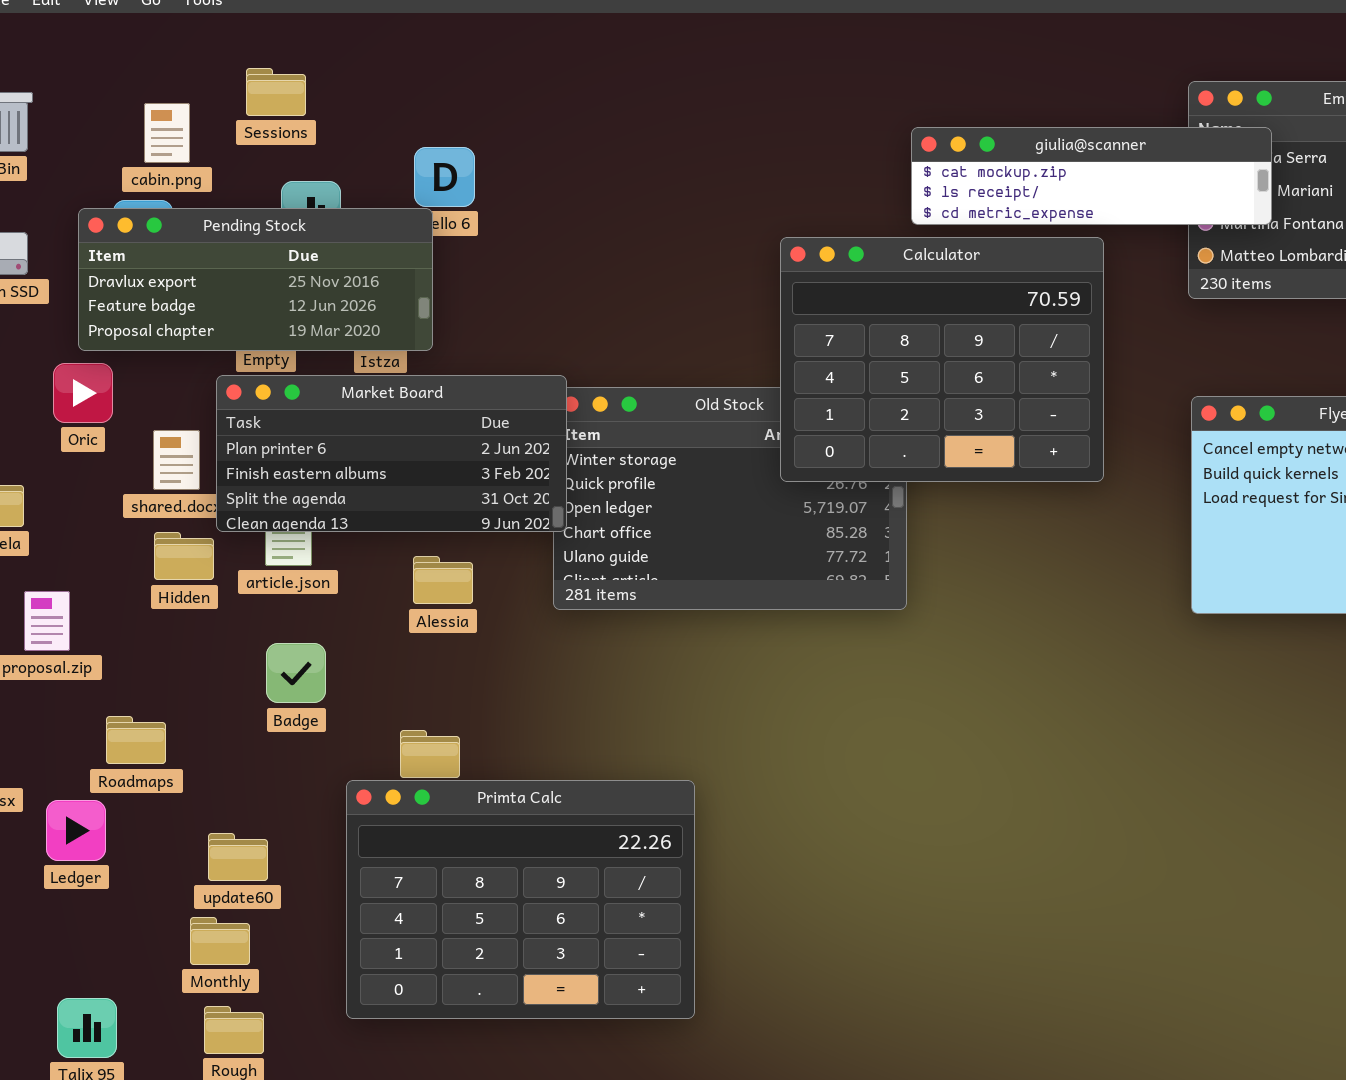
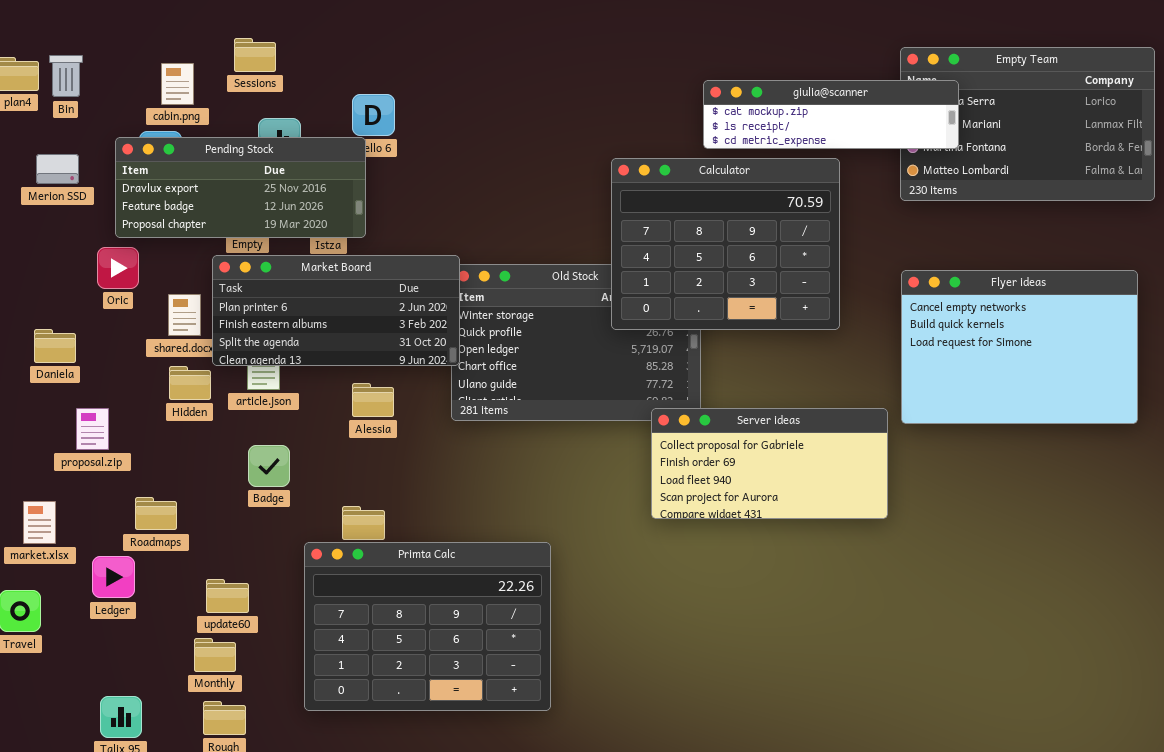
Server ideas: none -> [651,408,888,519], opened

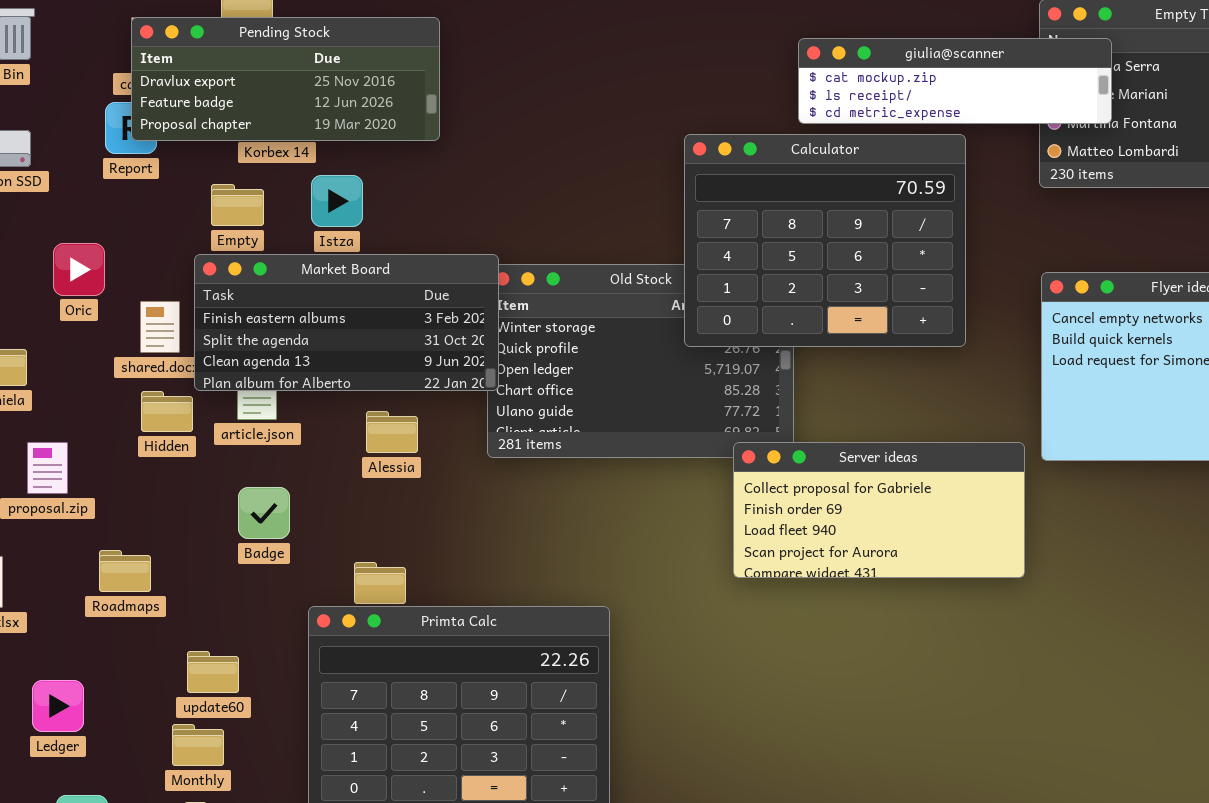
Pending Stock: [115,137,366,238] -> [131,17,440,141], moved
Market Board: [212,255,460,366] -> [194,254,499,391], scrolled down 1 row
Ledger: [92,556,135,598] -> [32,680,84,732], moved

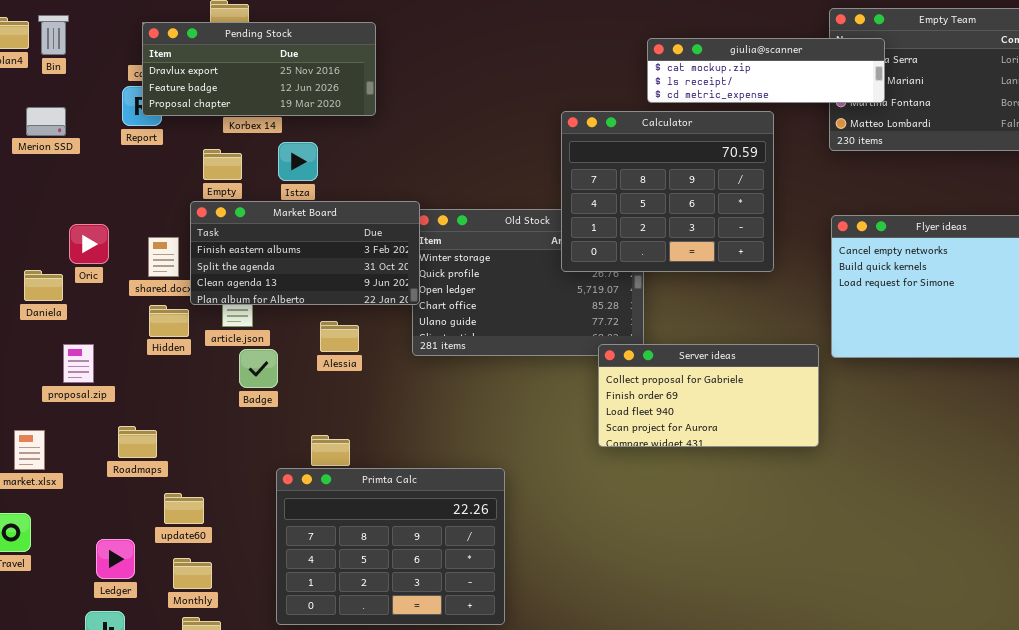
Oric: [53,243,105,296] -> [69,224,109,264], moved
Badge: [238,487,290,539] -> [239,349,278,388], moved
update60: [187,651,239,693] -> [164,493,204,524], moved
Ledger: [32,680,84,732] -> [96,539,135,579], moved

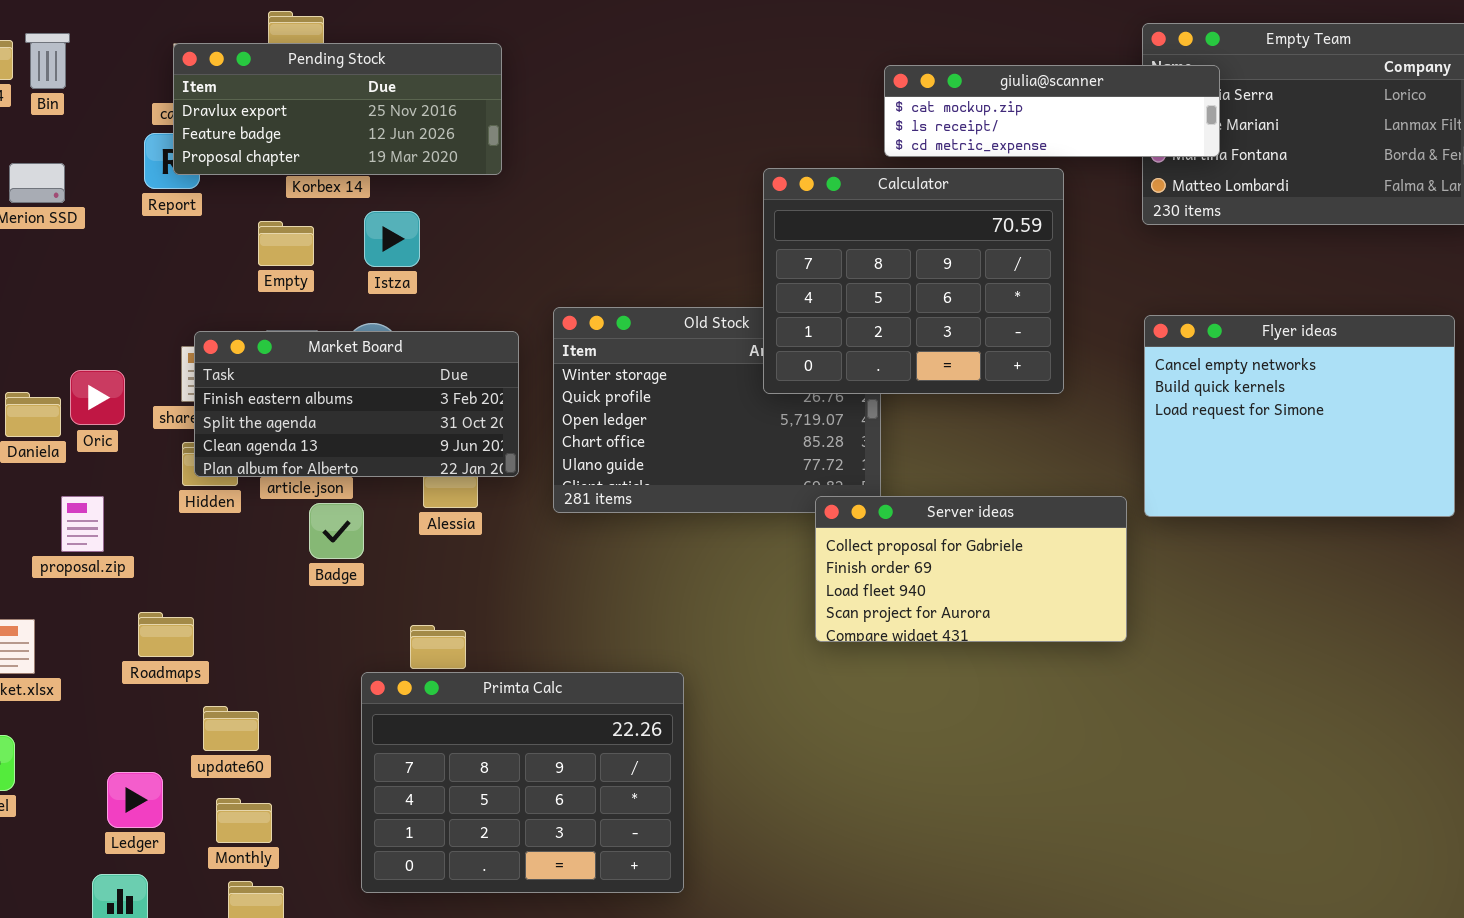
Market Board: [190,201,420,305] -> [194,331,519,477], moved
Oric: [69,224,109,264] -> [70,370,125,425], moved

